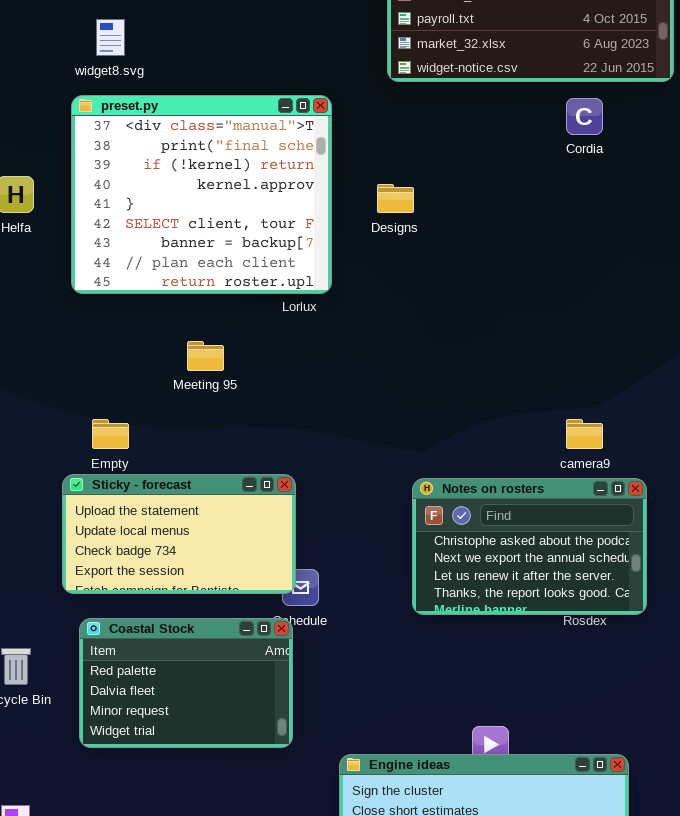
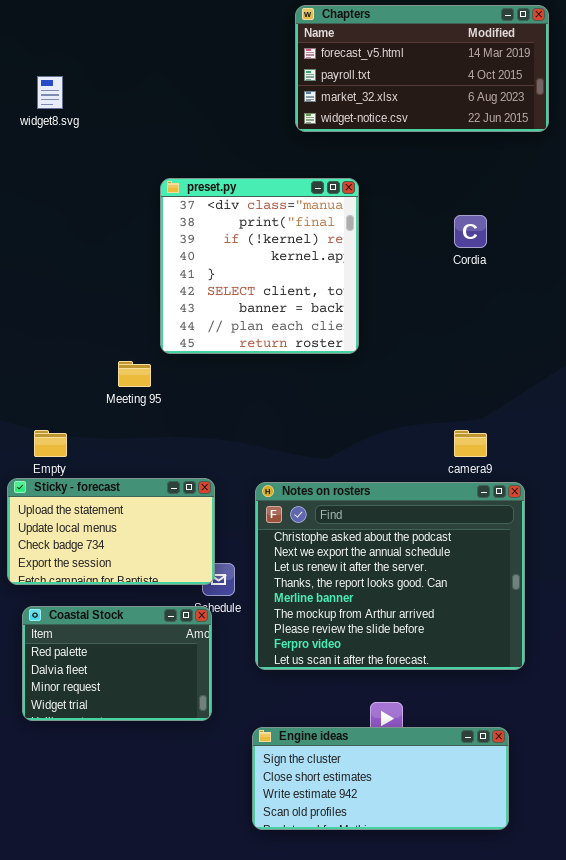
preset.py: [71,95,332,294] -> [160,178,359,354], moved, resized
Cordia: [566,98,603,135] -> [454,215,487,248], moved
Notes on rosters: [412,478,647,615] -> [255,482,525,670], resized

